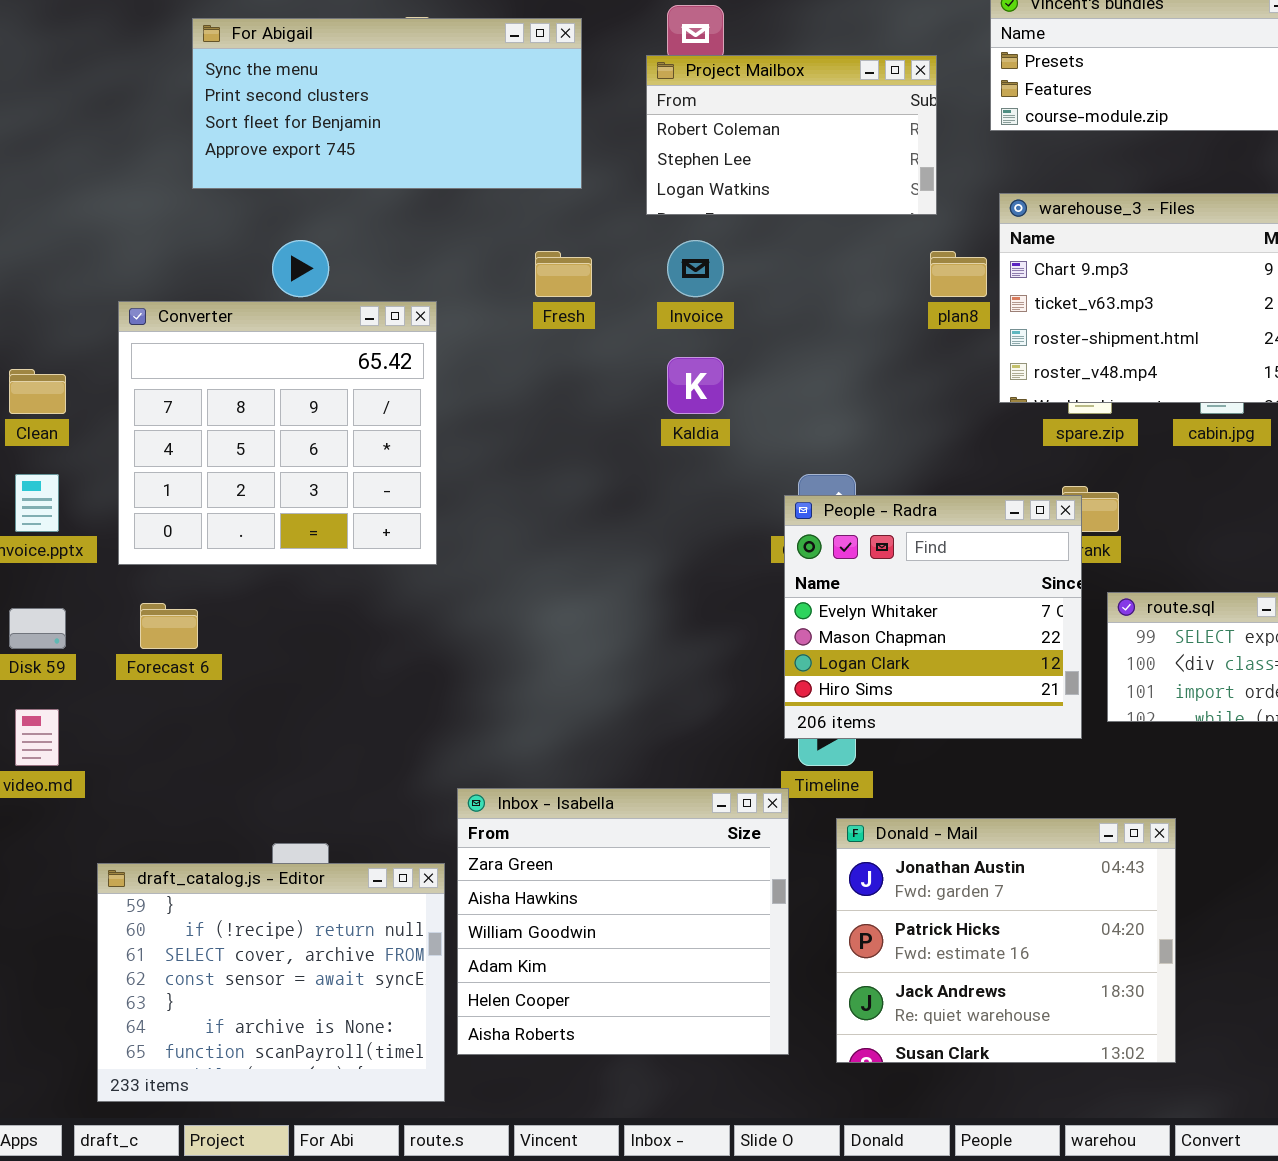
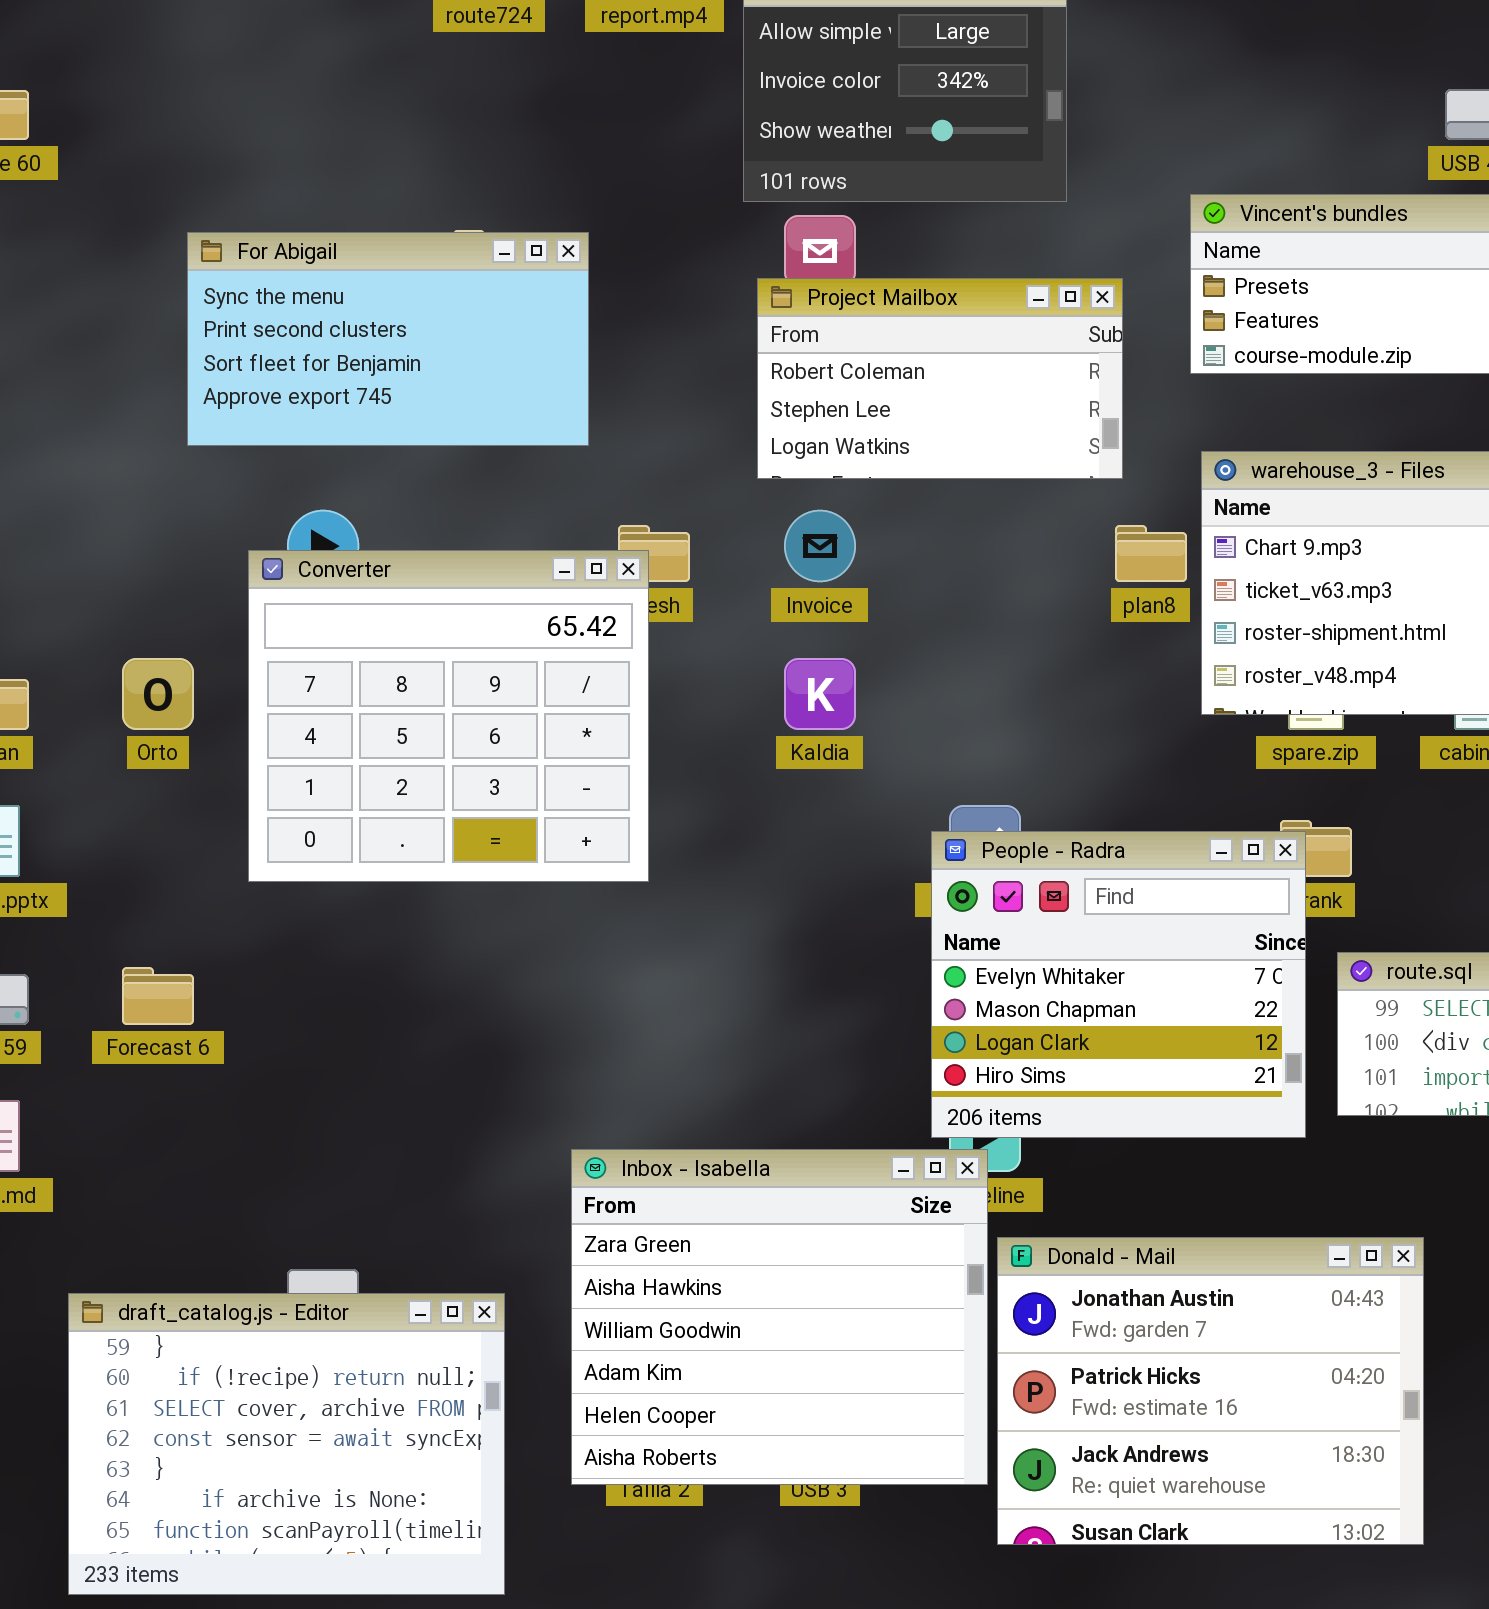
For Abigail: [192,18,582,189] -> [187,232,589,446], resized
Converter: [118,301,437,565] -> [248,550,649,882], moved
Inbox - Isabella: [457,788,789,1055] -> [571,1149,988,1485], moved

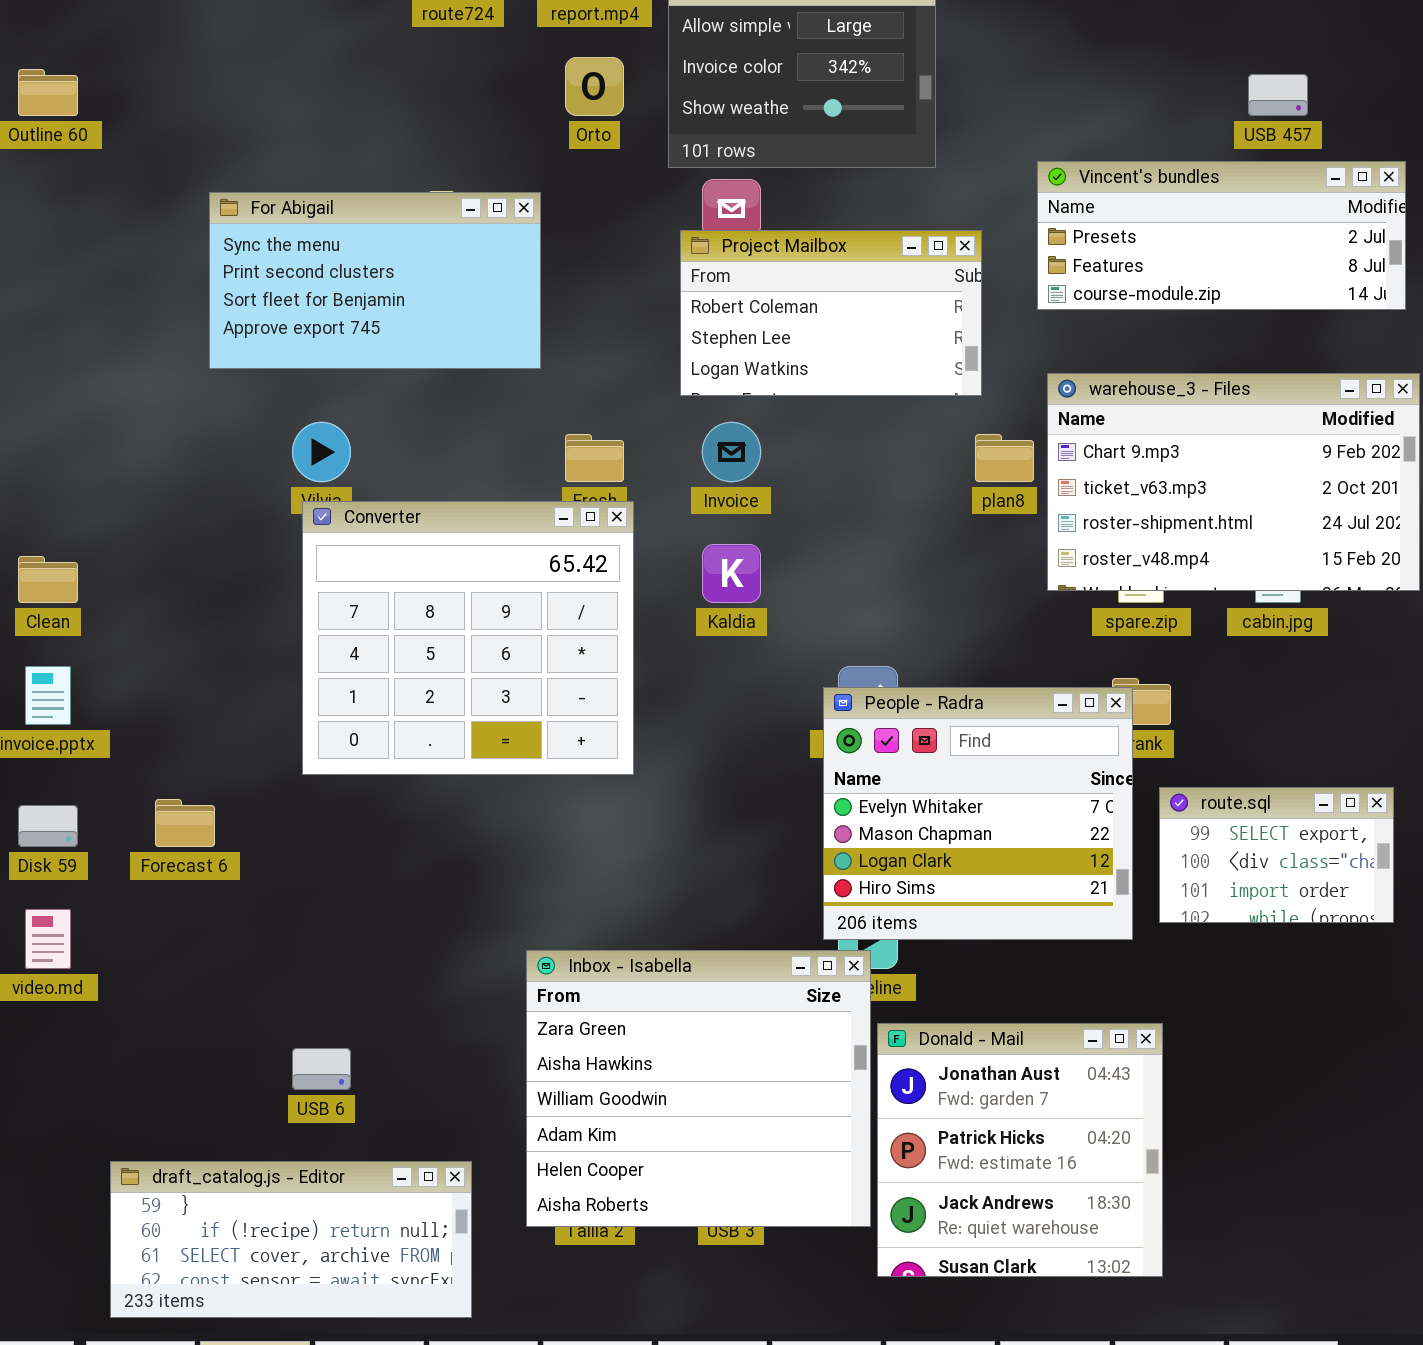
Converter: [248,550,649,882] -> [302,501,634,775], moved
Orto: [122,658,194,730] -> [565,57,624,116], moved
Donald - Mail: [997,1237,1424,1545] -> [877,1023,1163,1277], resized
draft_catalog.js - Editor: [68,1293,505,1595] -> [110,1161,472,1318], resized

